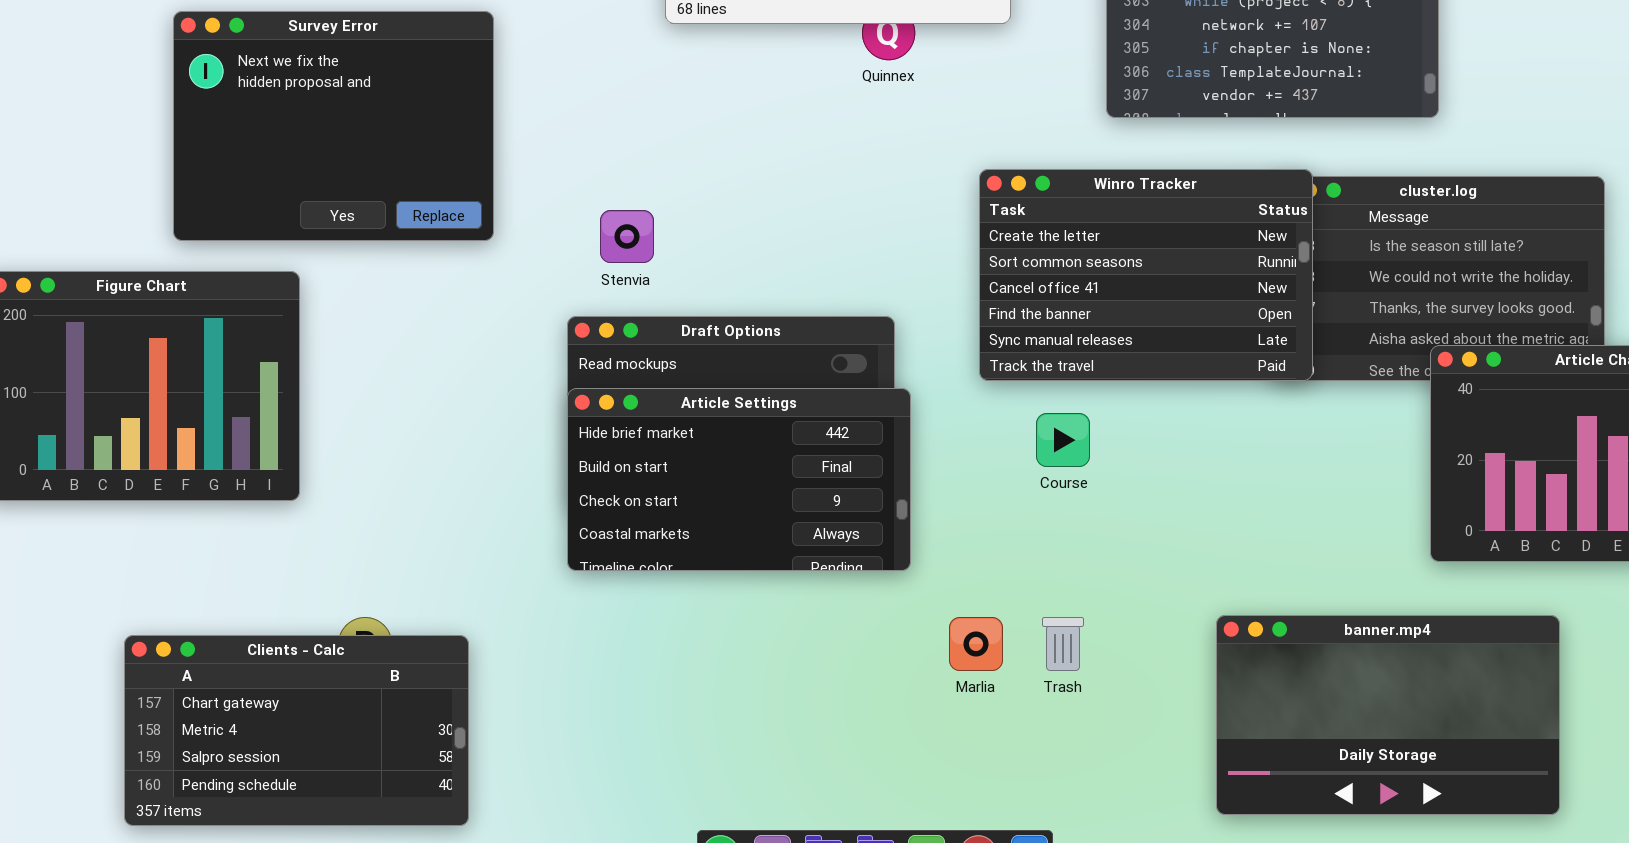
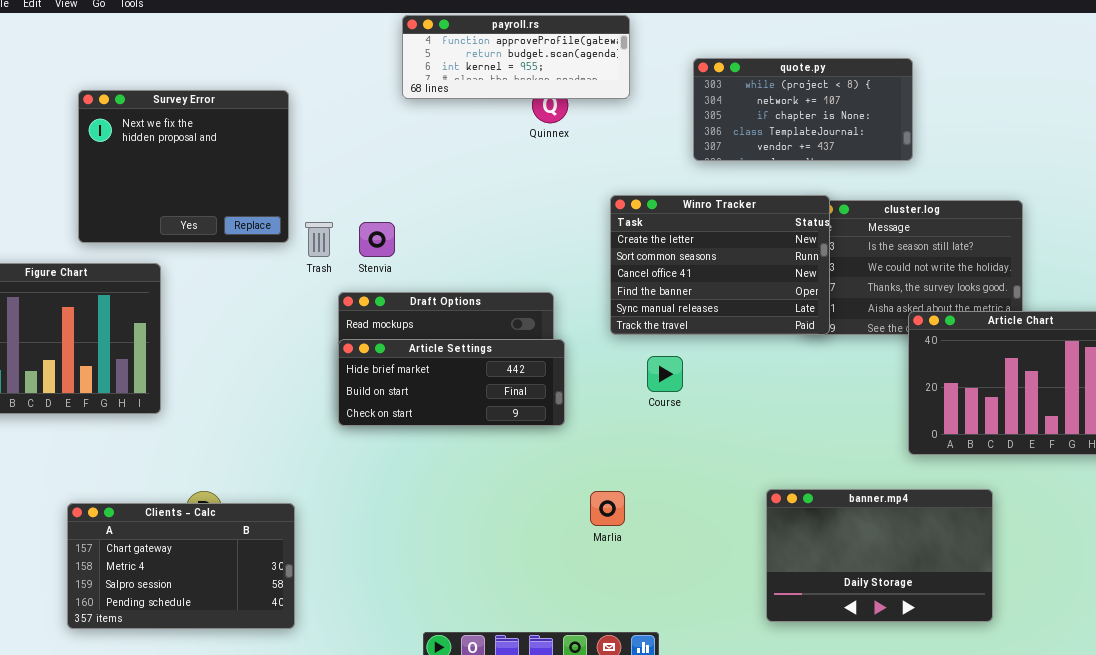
Article Settings: [567,388,911,571] -> [338,339,565,426], resized
Trash: [1042,617,1084,671] -> [305,222,333,257], moved
Clients - Calc: [124,635,469,826] -> [67,503,295,629], moved

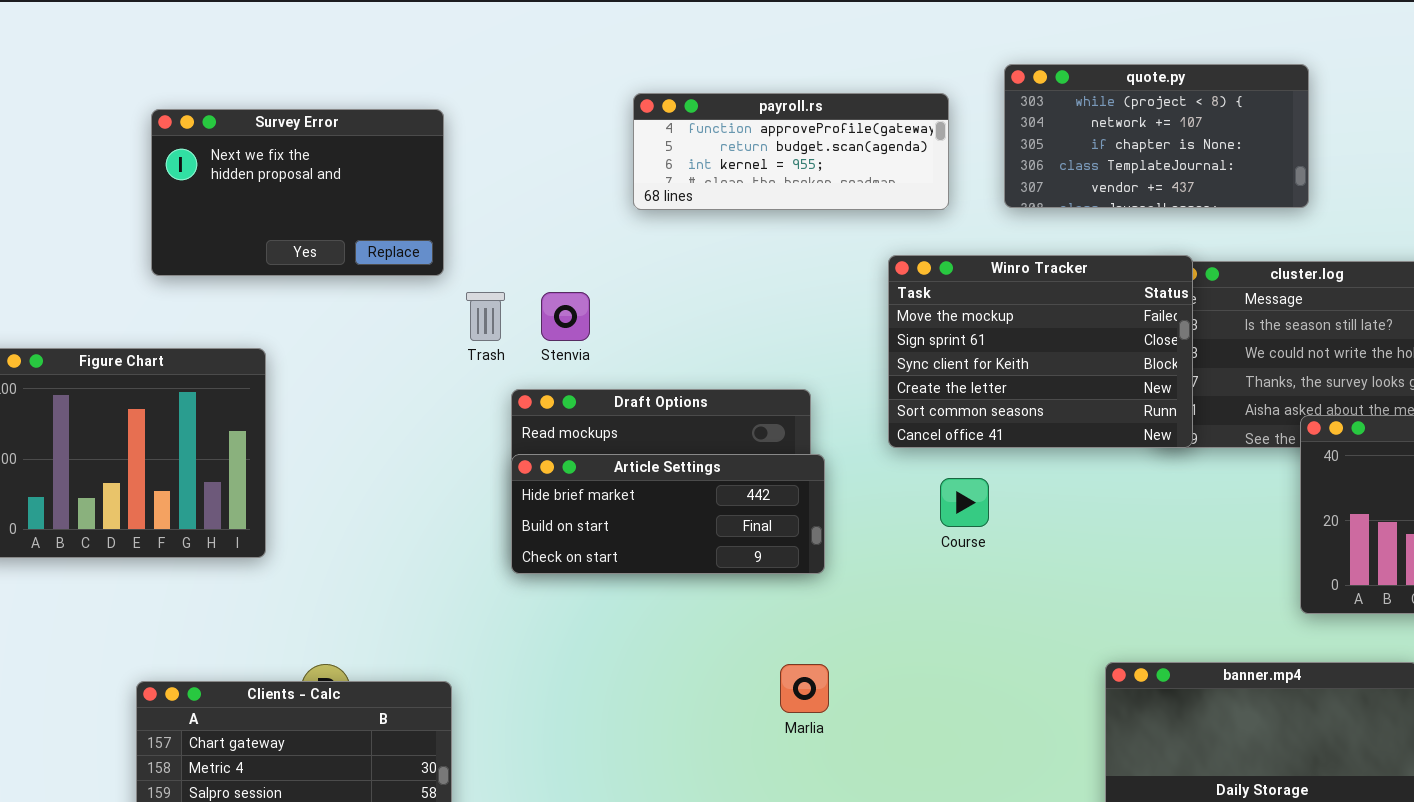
payroll.rs: [402,15,630,99] -> [633,93,949,210], moved
Survey Error: [78,90,289,243] -> [151,109,444,276], resized
Winro Tracker: [610,195,830,335] -> [888,255,1193,448], scrolled up 3 rows
Marlia: [590,491,625,526] -> [780,664,829,713], moved

